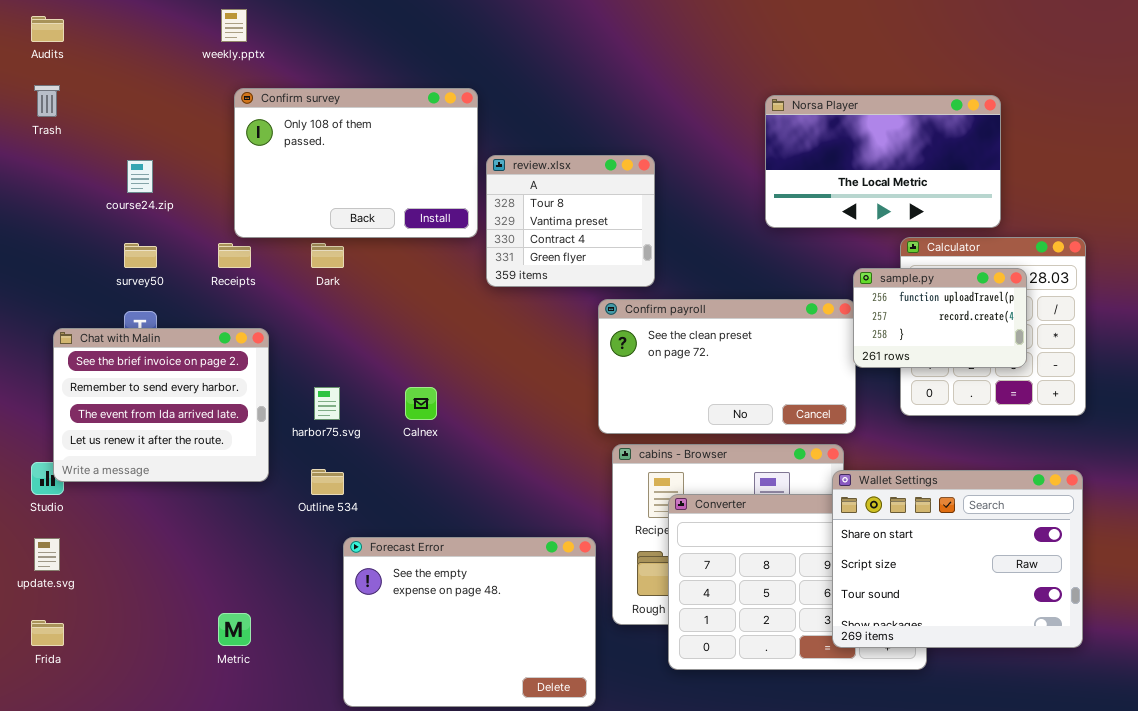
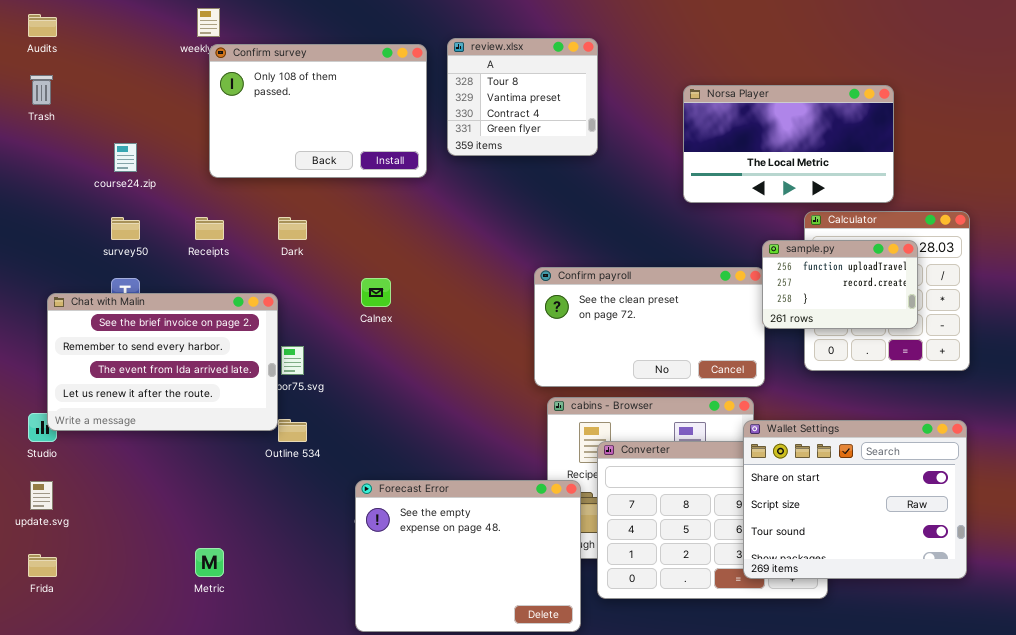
Confirm survey: [234,88,478,238] -> [209,44,427,178], moved
review.xlsx: [486,155,655,287] -> [447,38,598,156], moved
Chat with Malin: [53,328,269,482] -> [47,293,278,431], resized
Calnex: [405,387,437,420] -> [361,278,391,307], moved
Forecast Error: [343,537,596,707] -> [355,480,581,632], moved

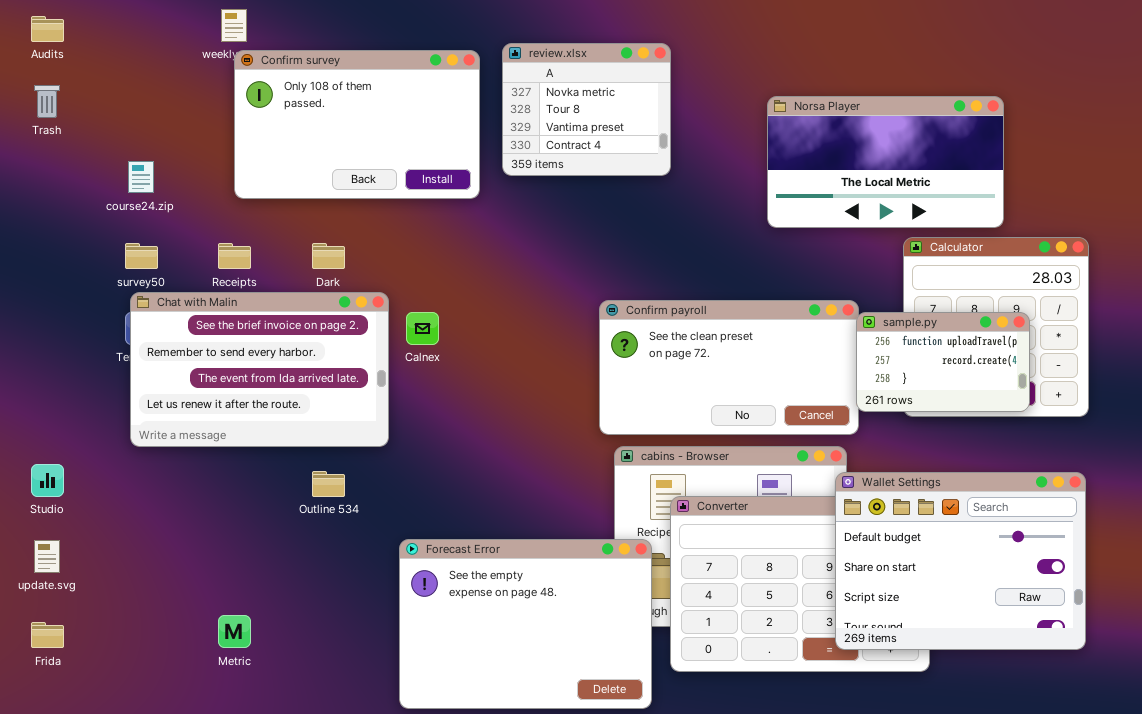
review.xlsx: [447,38,598,156] -> [502,43,671,176], scrolled up 1 row
sample.py: [762,240,918,329] -> [856,312,1030,412], moved
Chat with Malin: [47,293,278,431] -> [130,292,389,447], moved
Wallet Settings: [743,420,967,579] -> [835,472,1086,650], scrolled up 1 row

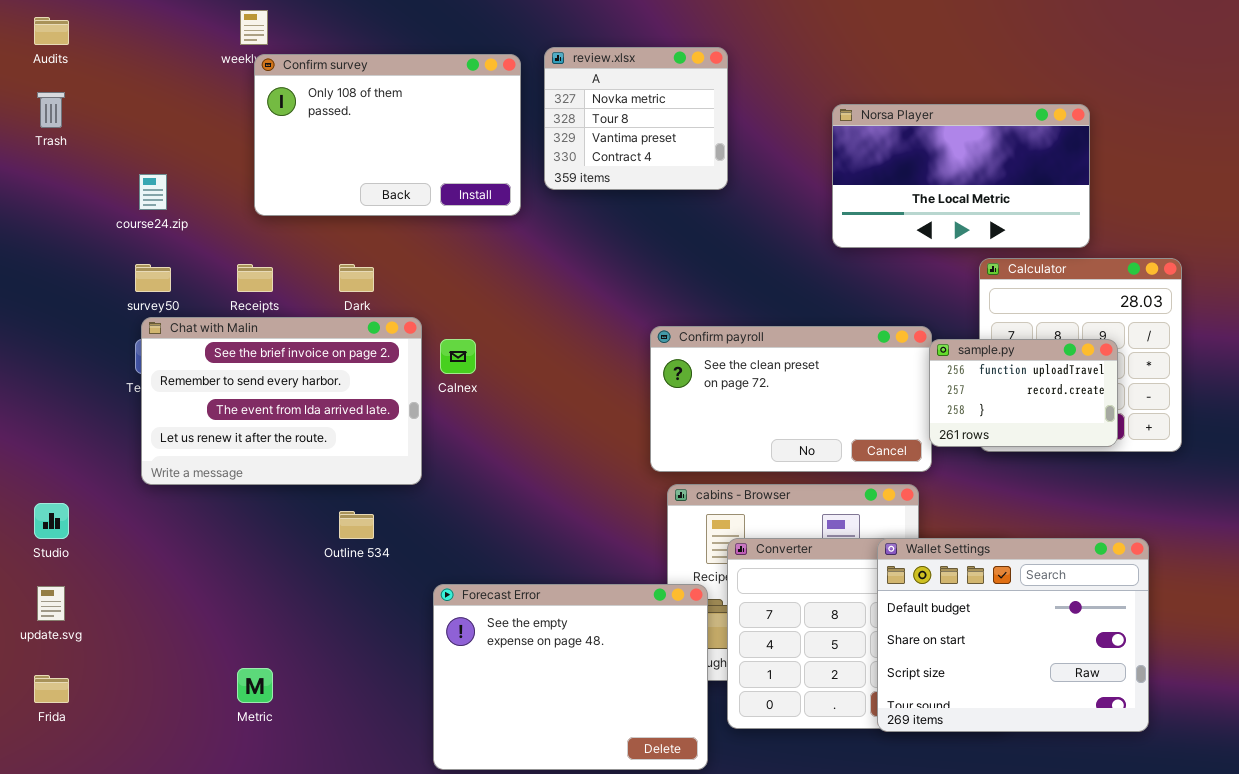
Wallet Settings: [835,472,1086,650] -> [877,538,1149,732], moved

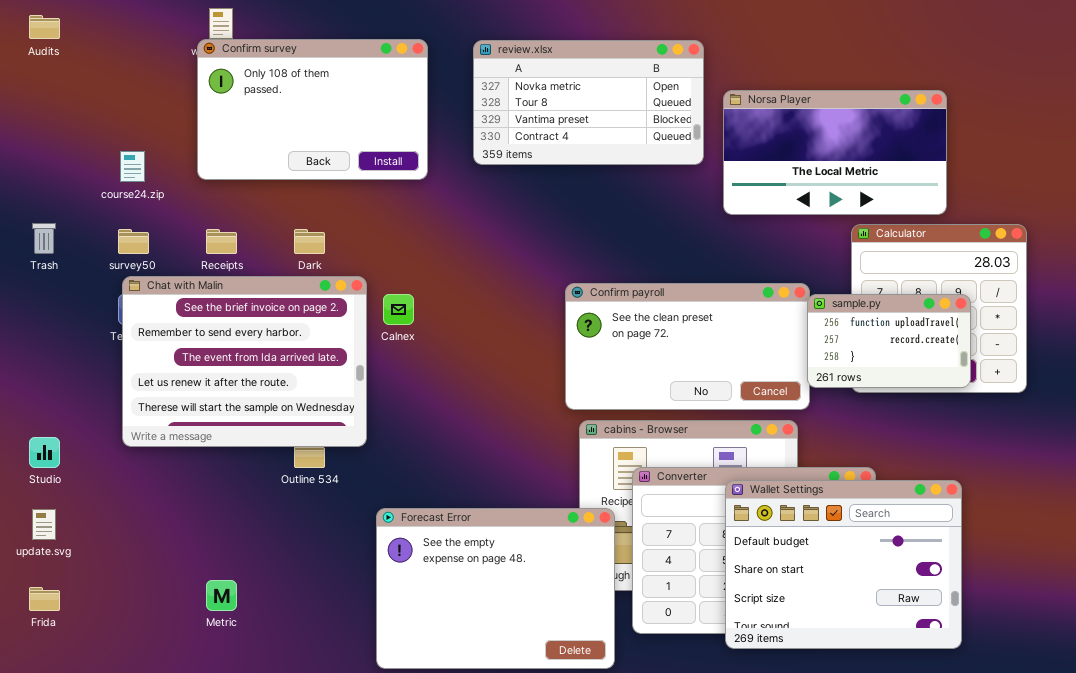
review.xlsx: [544,47,728,190] -> [473,40,704,165], resized
Confirm survey: [254,54,521,216] -> [197,39,428,180], moved
Trash: [37,92,65,128] -> [32,223,56,254], moved
Chat with Malin: [141,317,422,485] -> [122,276,367,447], resized
Wallet Settings: [877,538,1149,732] -> [725,480,962,649], moved

